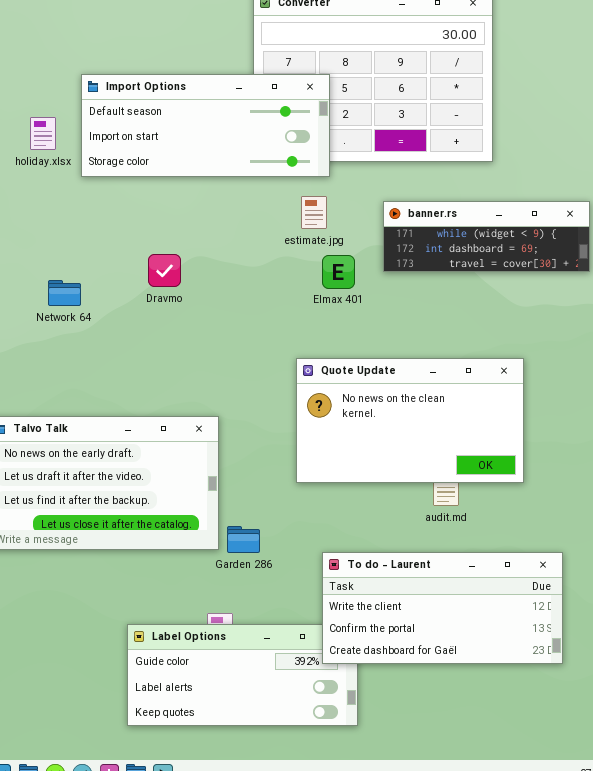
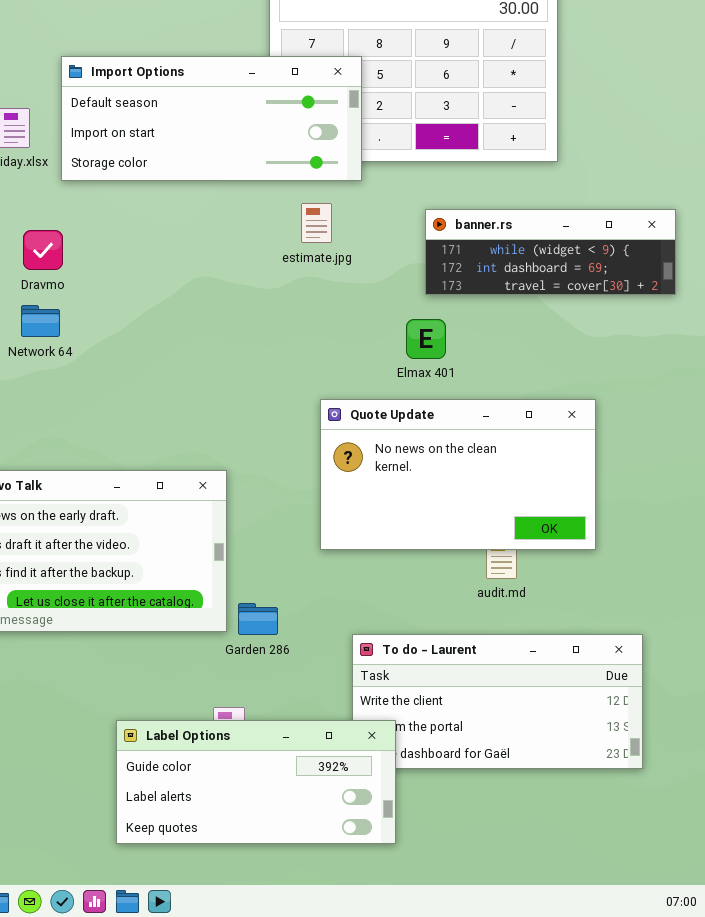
estimate.jpg: [301,196,327,229] -> [301,203,332,243], moved
Dravmo: [148,254,181,287] -> [23,230,63,270], moved
Elmax 401: [322,255,355,289] -> [406,319,446,359], moved
Label Options: [127,624,358,726] -> [116,720,396,844], raised

